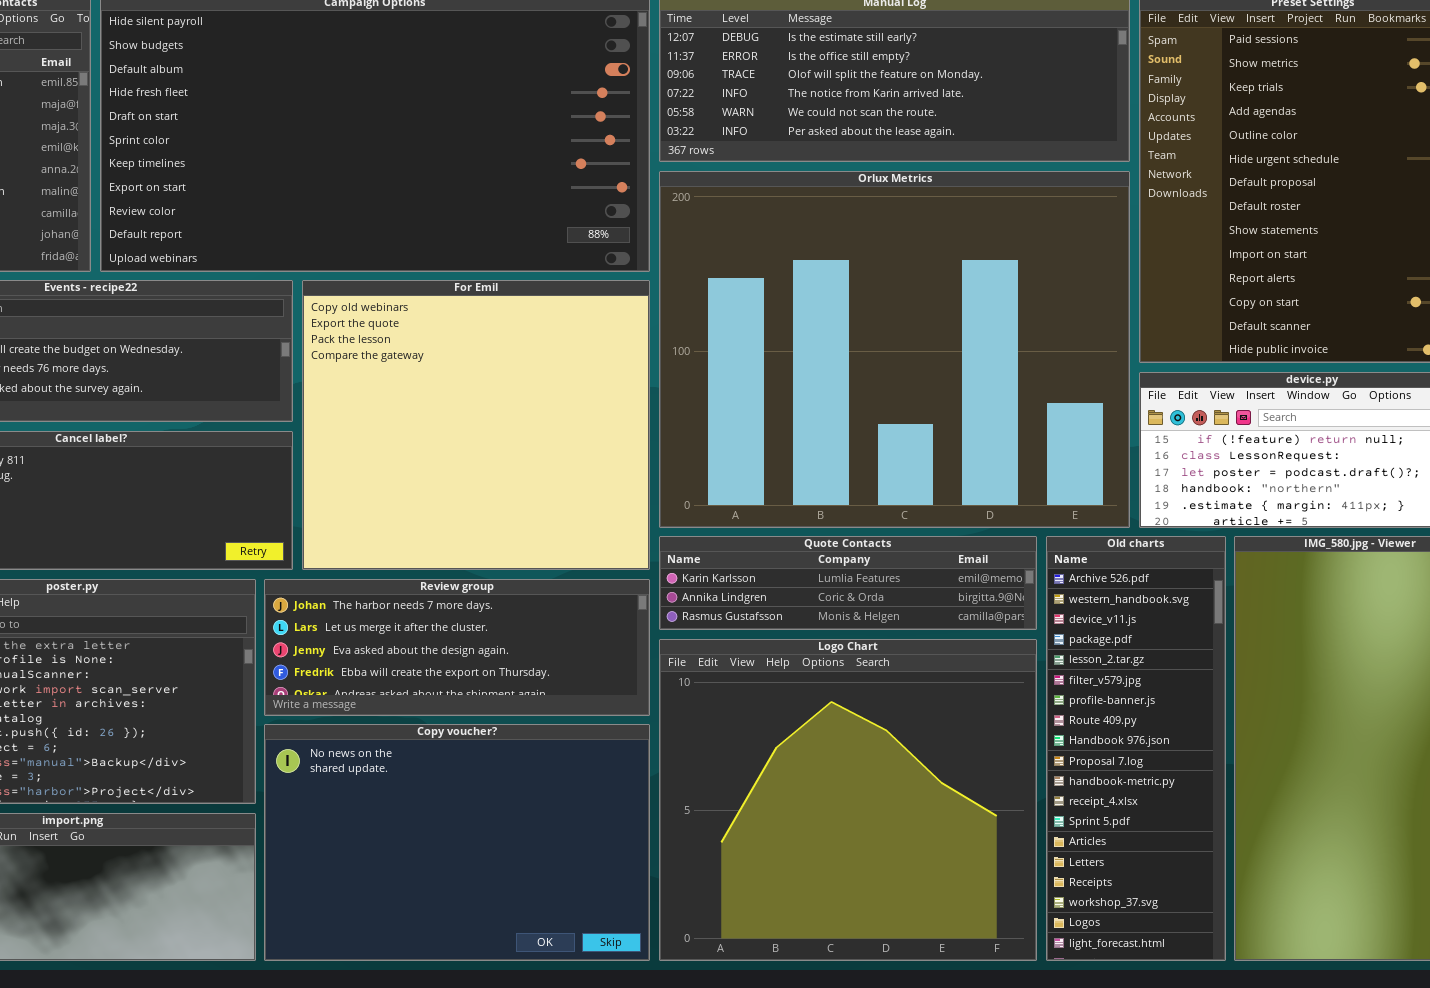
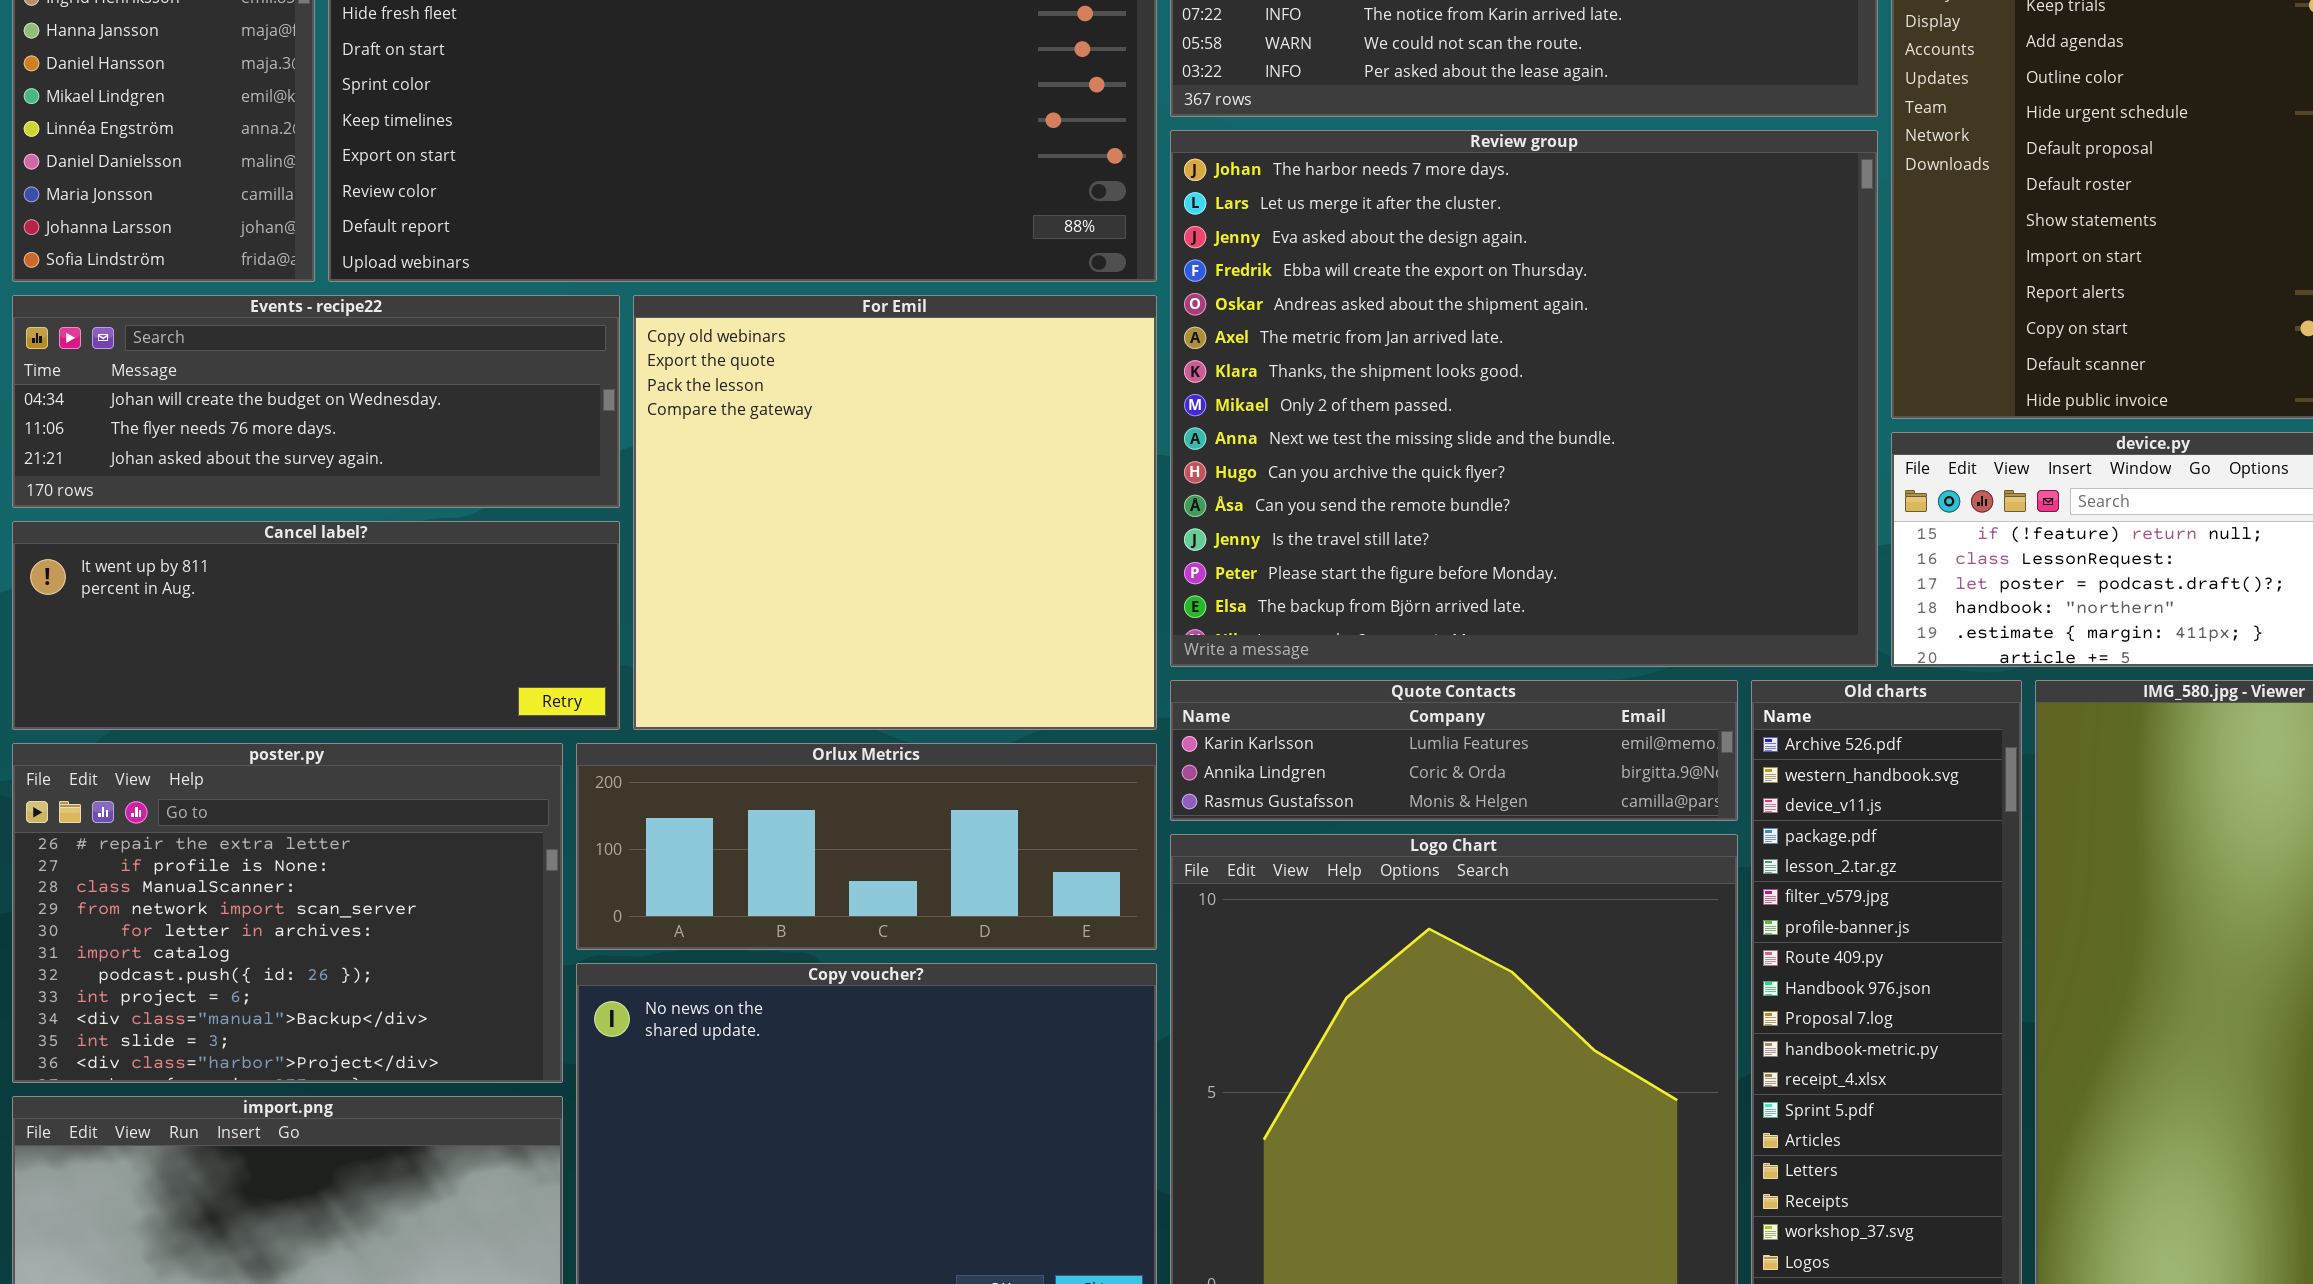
Orlux Metrics: [659,171,1130,528] -> [576,743,1157,950], moved, resized
Review group: [264,579,650,716] -> [1170,130,1878,667], moved, resized

